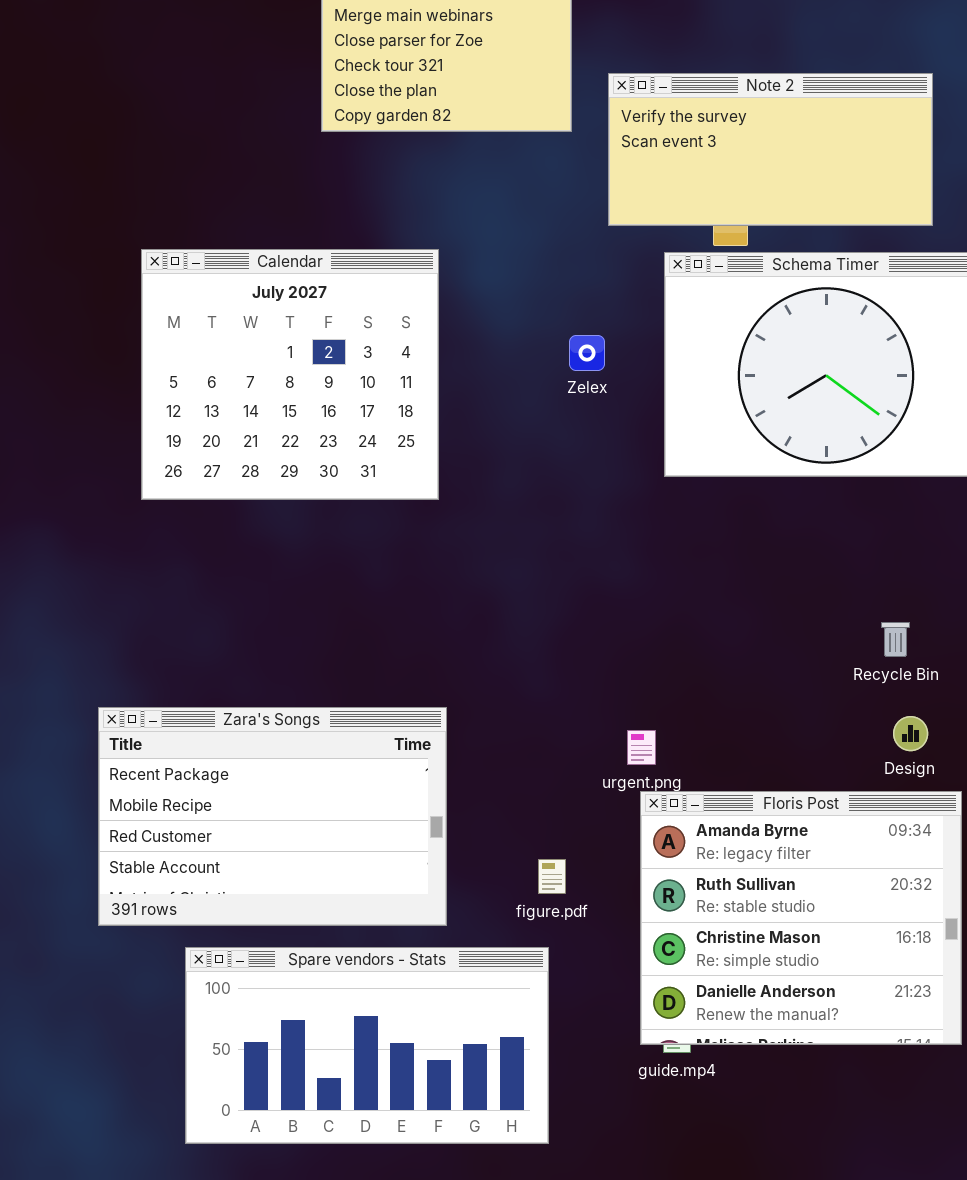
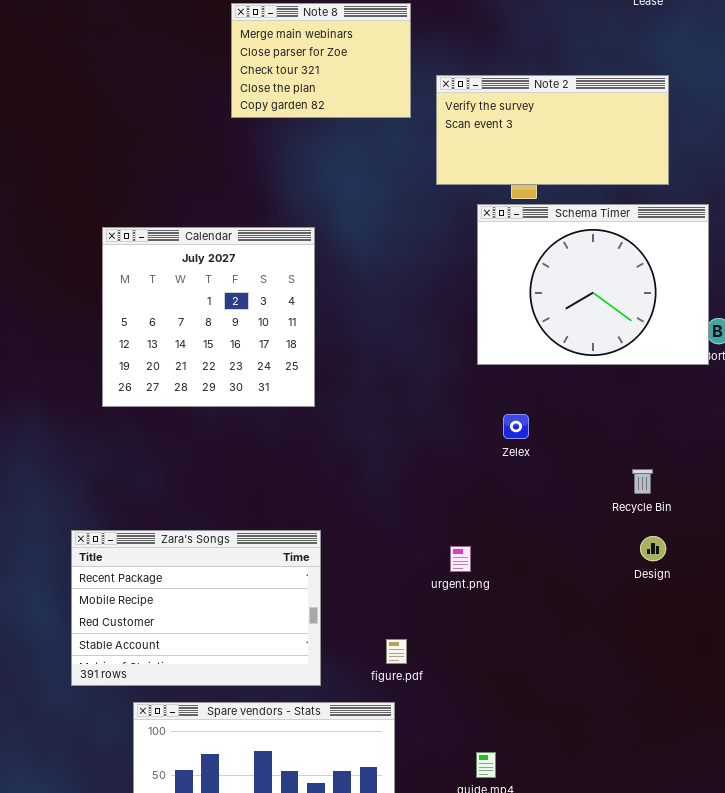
Calendar: [141,249,439,500] -> [102,227,315,407], moved
Zelex: [569,335,605,371] -> [503,414,529,439], moved
Floris Post: [640,791,962,1045] -> none, closed

